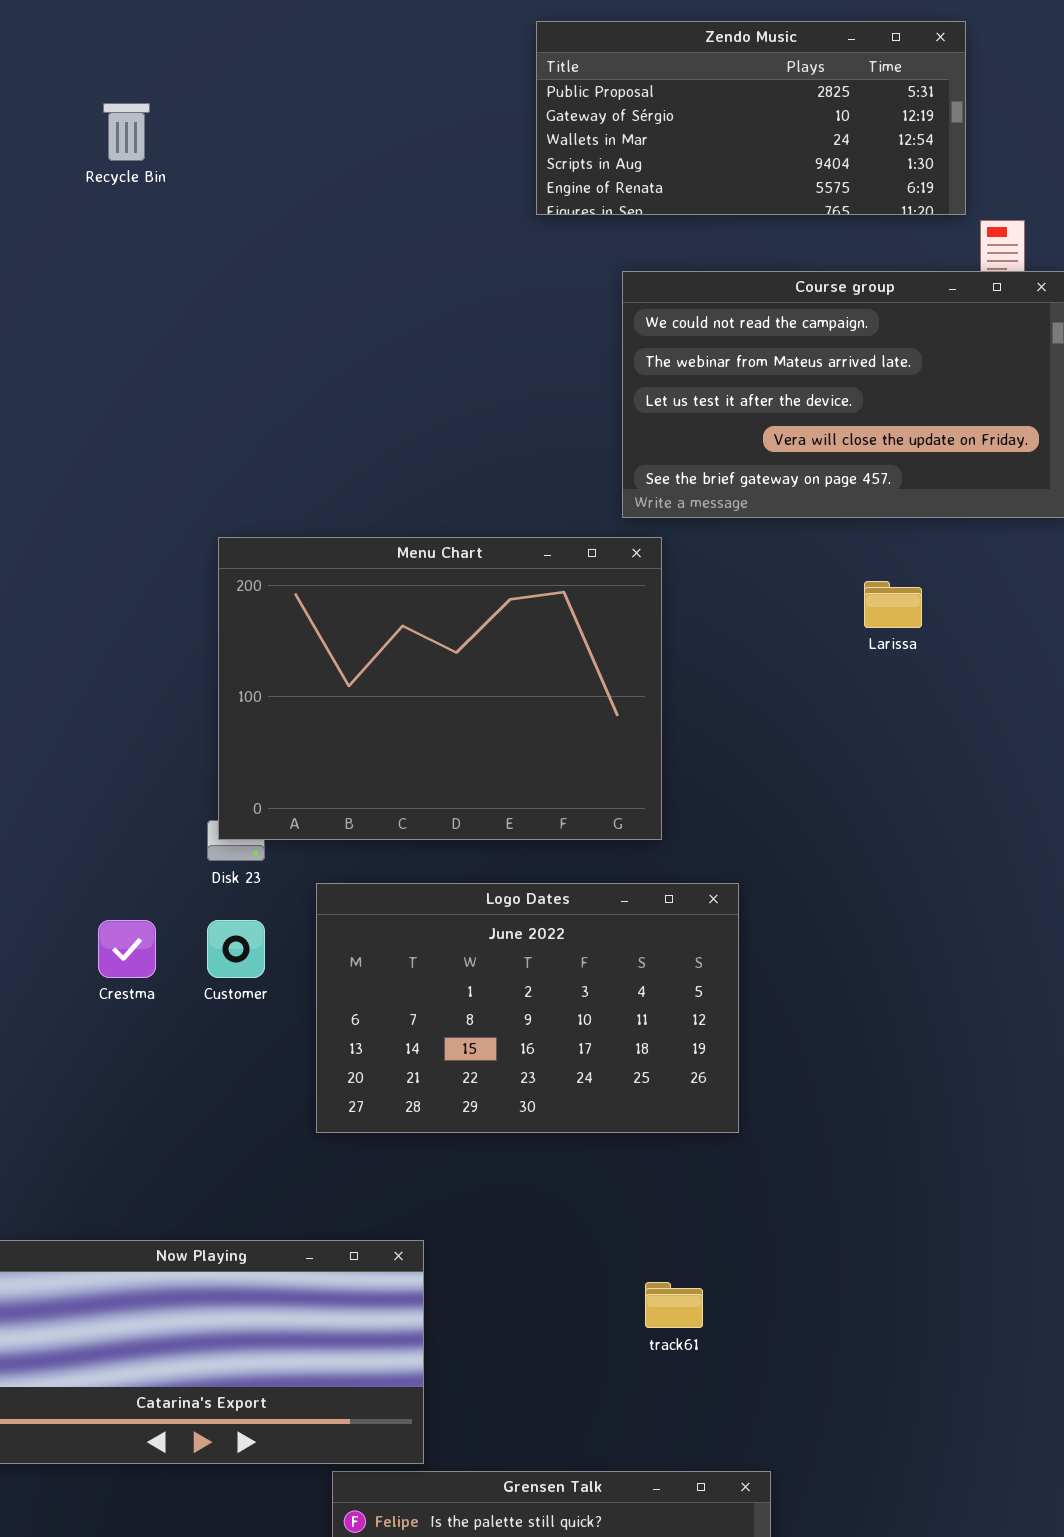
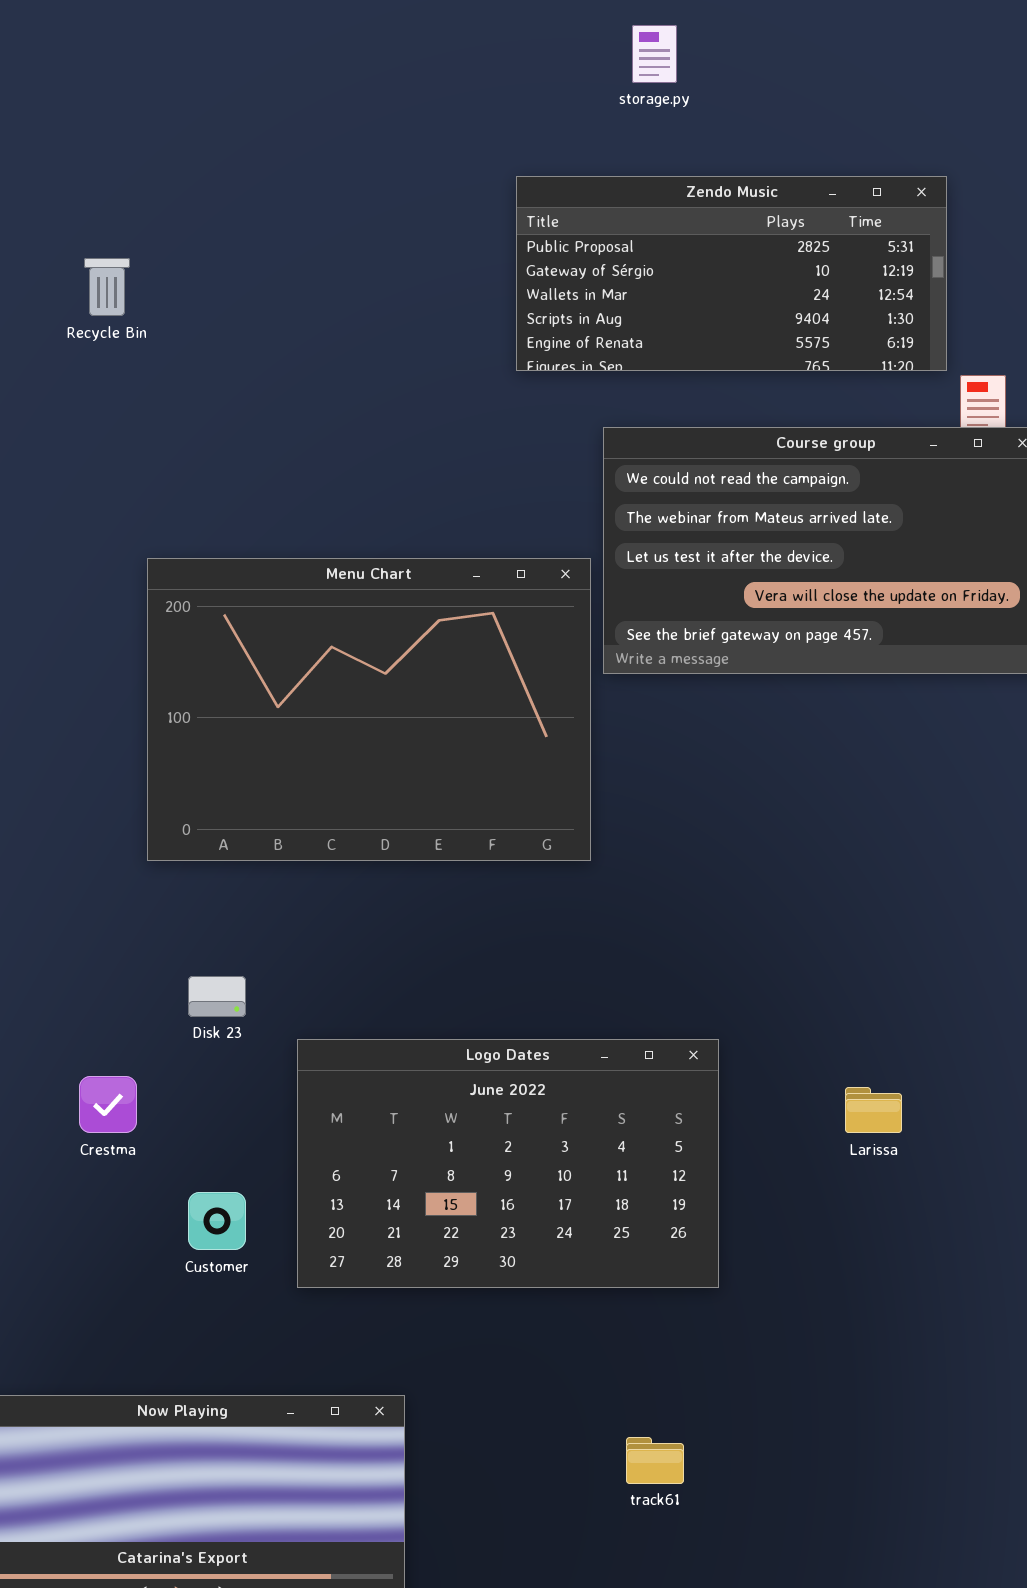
Menu Chart: [218,537,662,840] -> [147,558,591,861], moved
Larissa: [864,581,922,628] -> [845,1087,902,1133], moved
Customer: [207,920,265,978] -> [188,1192,246,1250], moved

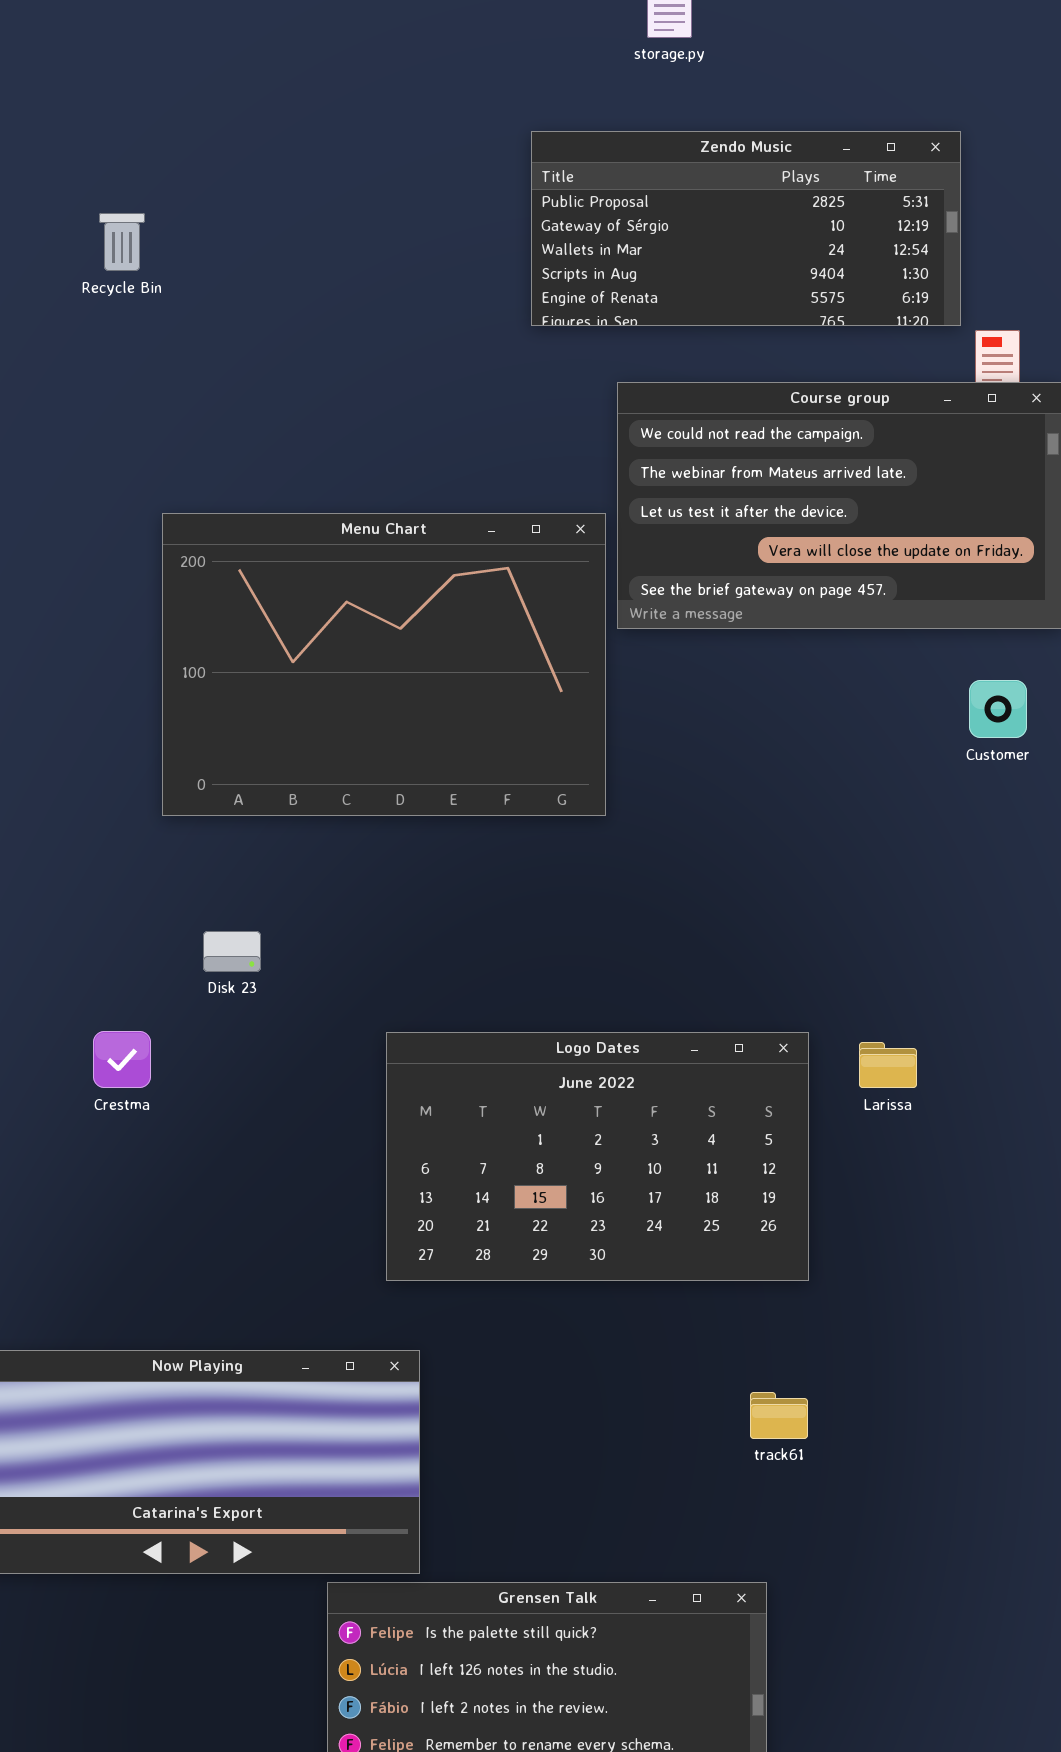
Logo Dates: [297,1039,719,1288] -> [386,1032,809,1281], moved
Customer: [188,1192,246,1250] -> [969,680,1027,738], moved
track61: [626,1437,684,1484] -> [750,1392,808,1439], moved

